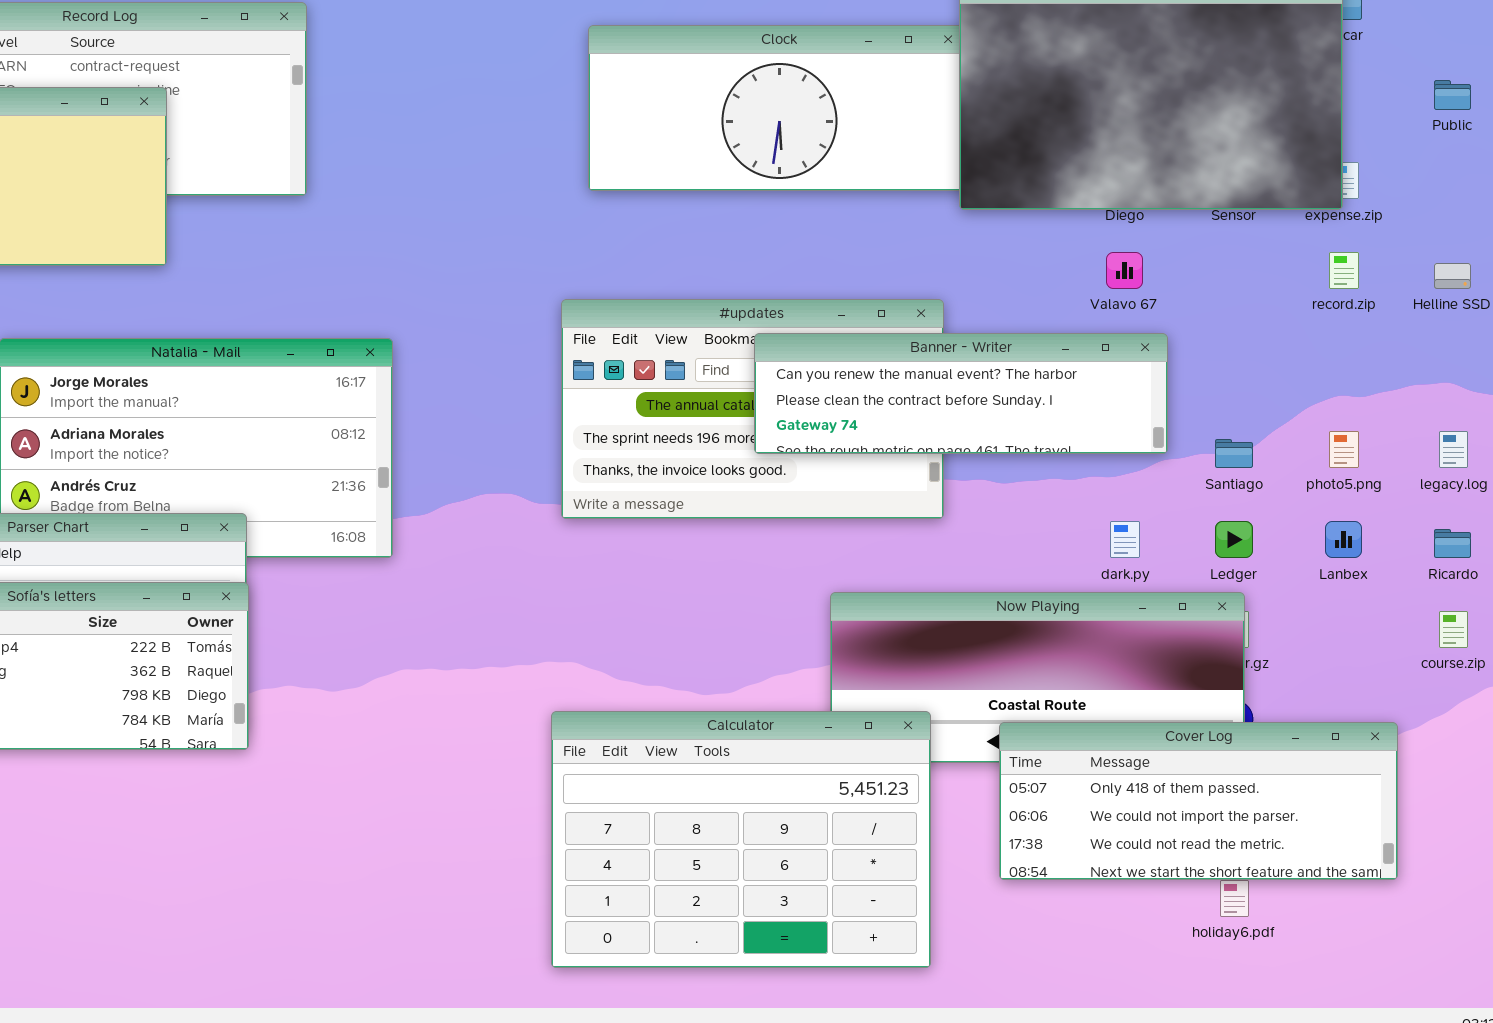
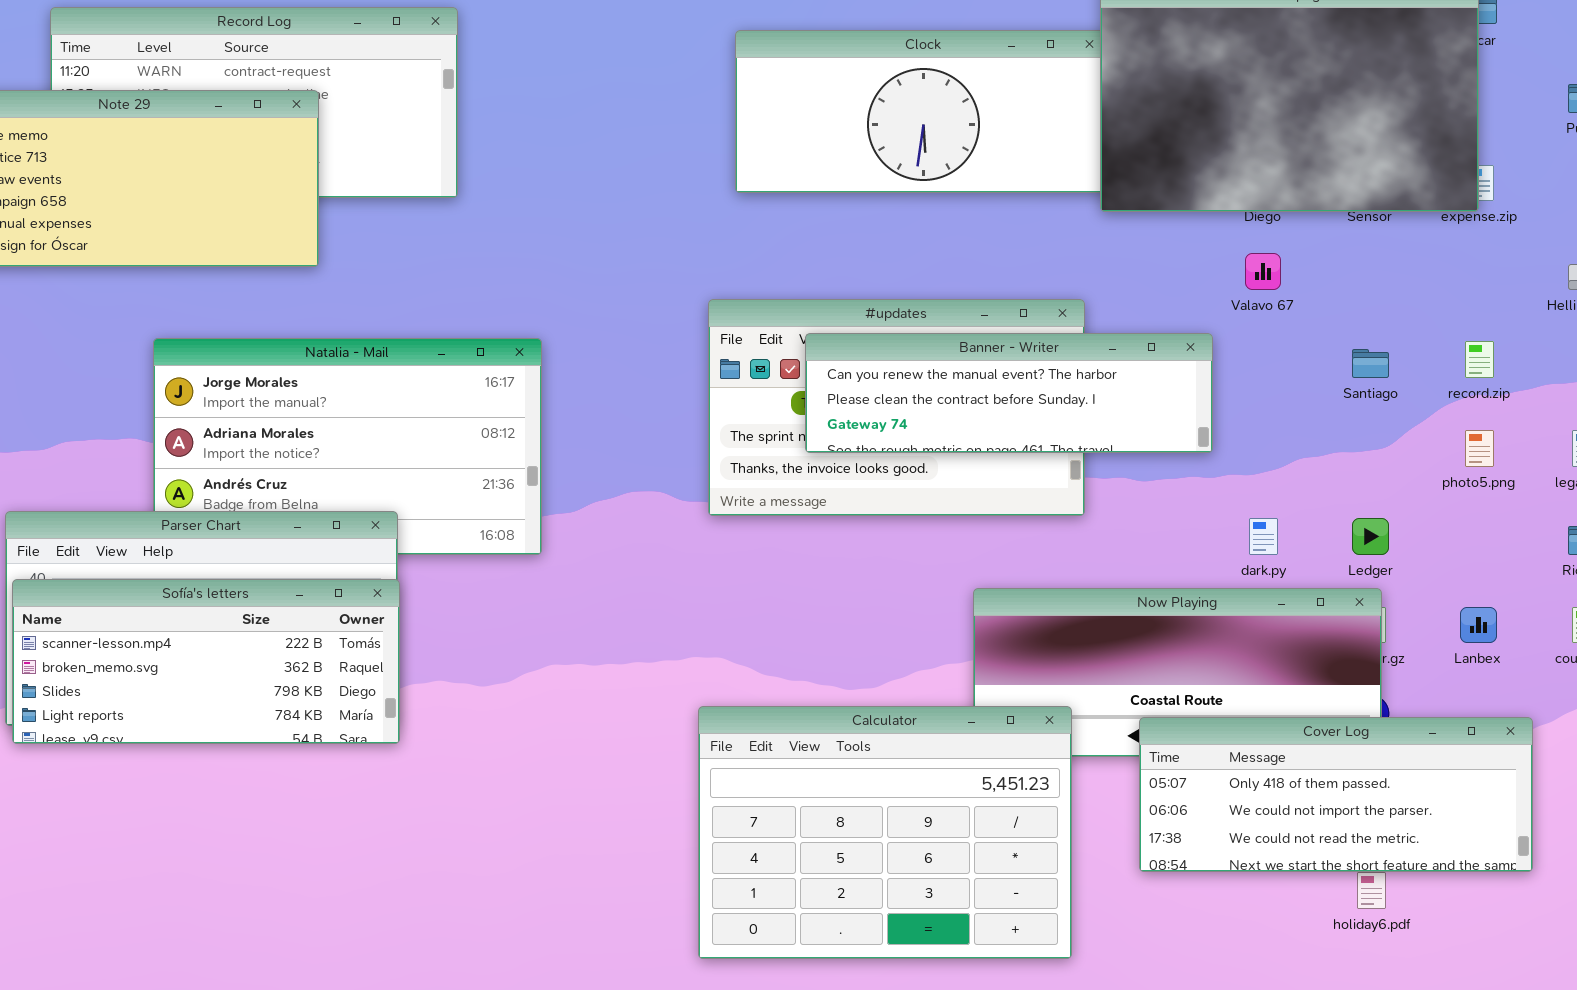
record.zip: [1329,252,1359,289] -> [1465,341,1494,378], moved
Banner - Writer: [754,333,1168,454] -> [805,333,1213,453], moved
Santiago: [1215,439,1253,468] -> [1352,349,1389,378], moved
Lanbex: [1325,521,1362,558] -> [1460,607,1497,643], moved

